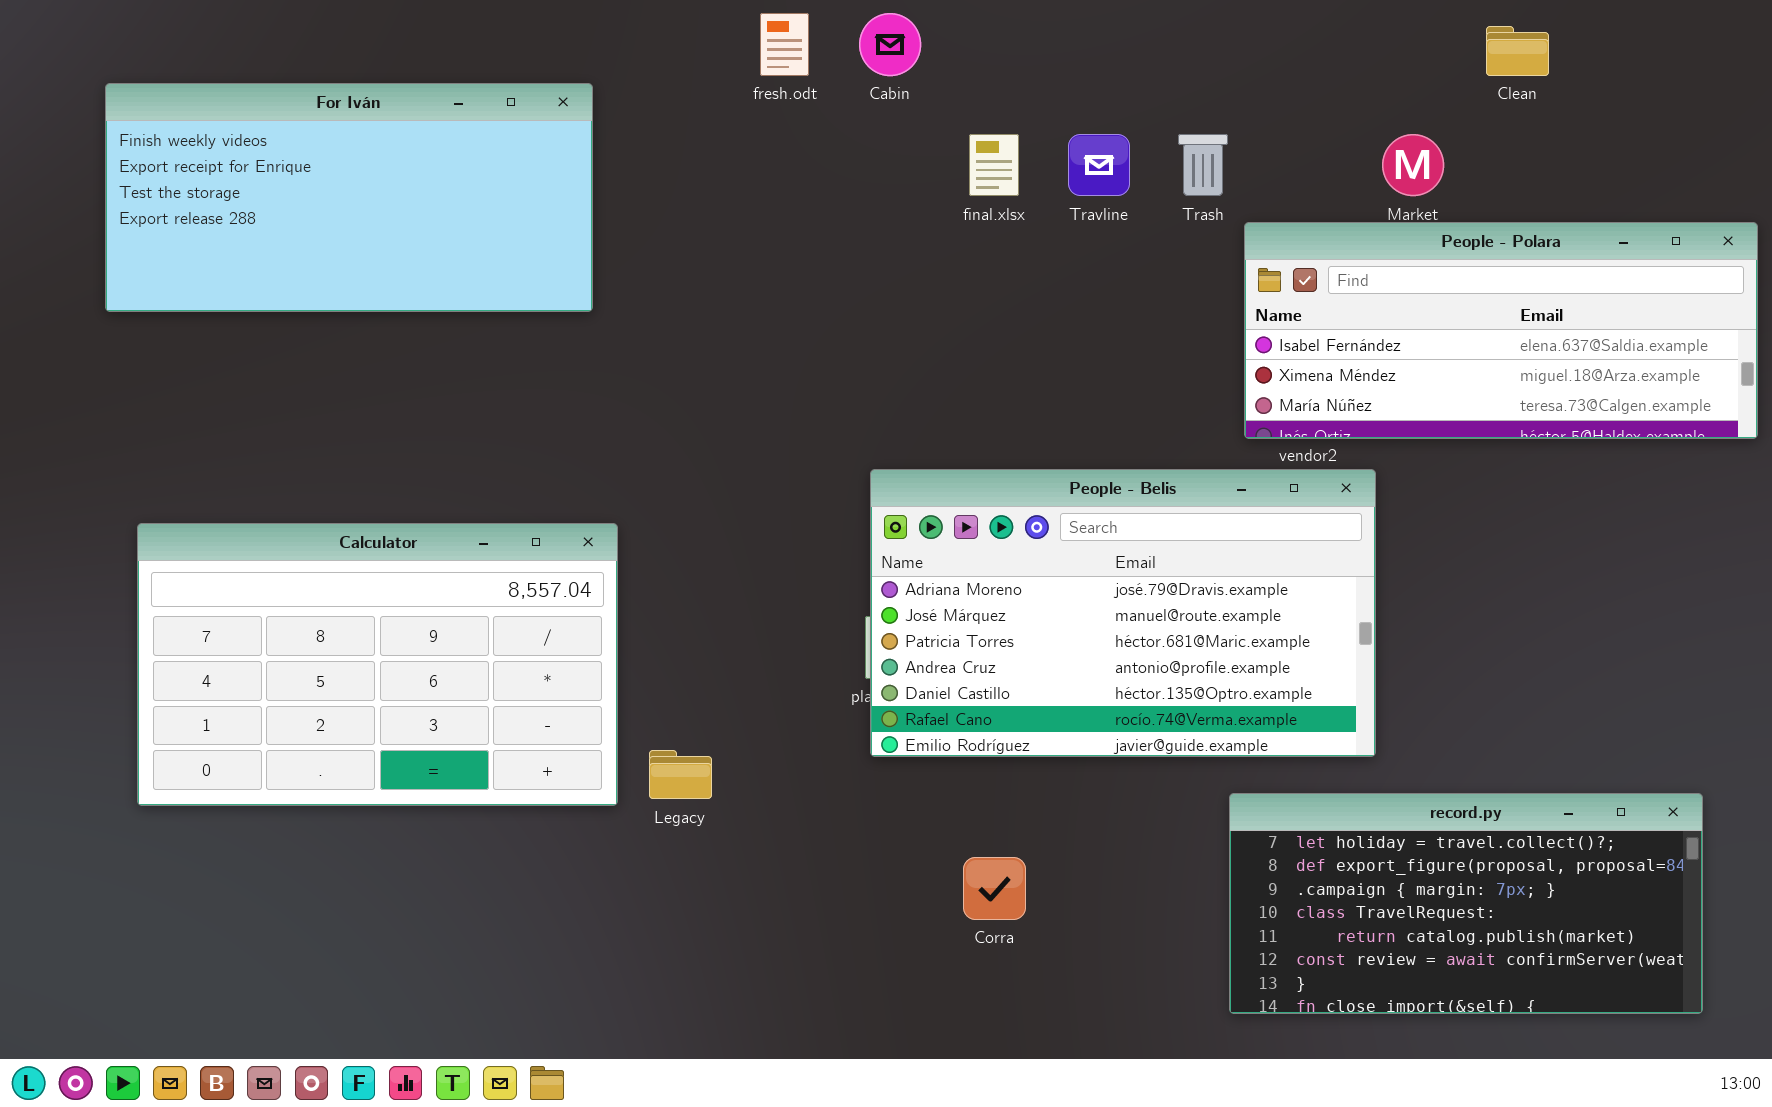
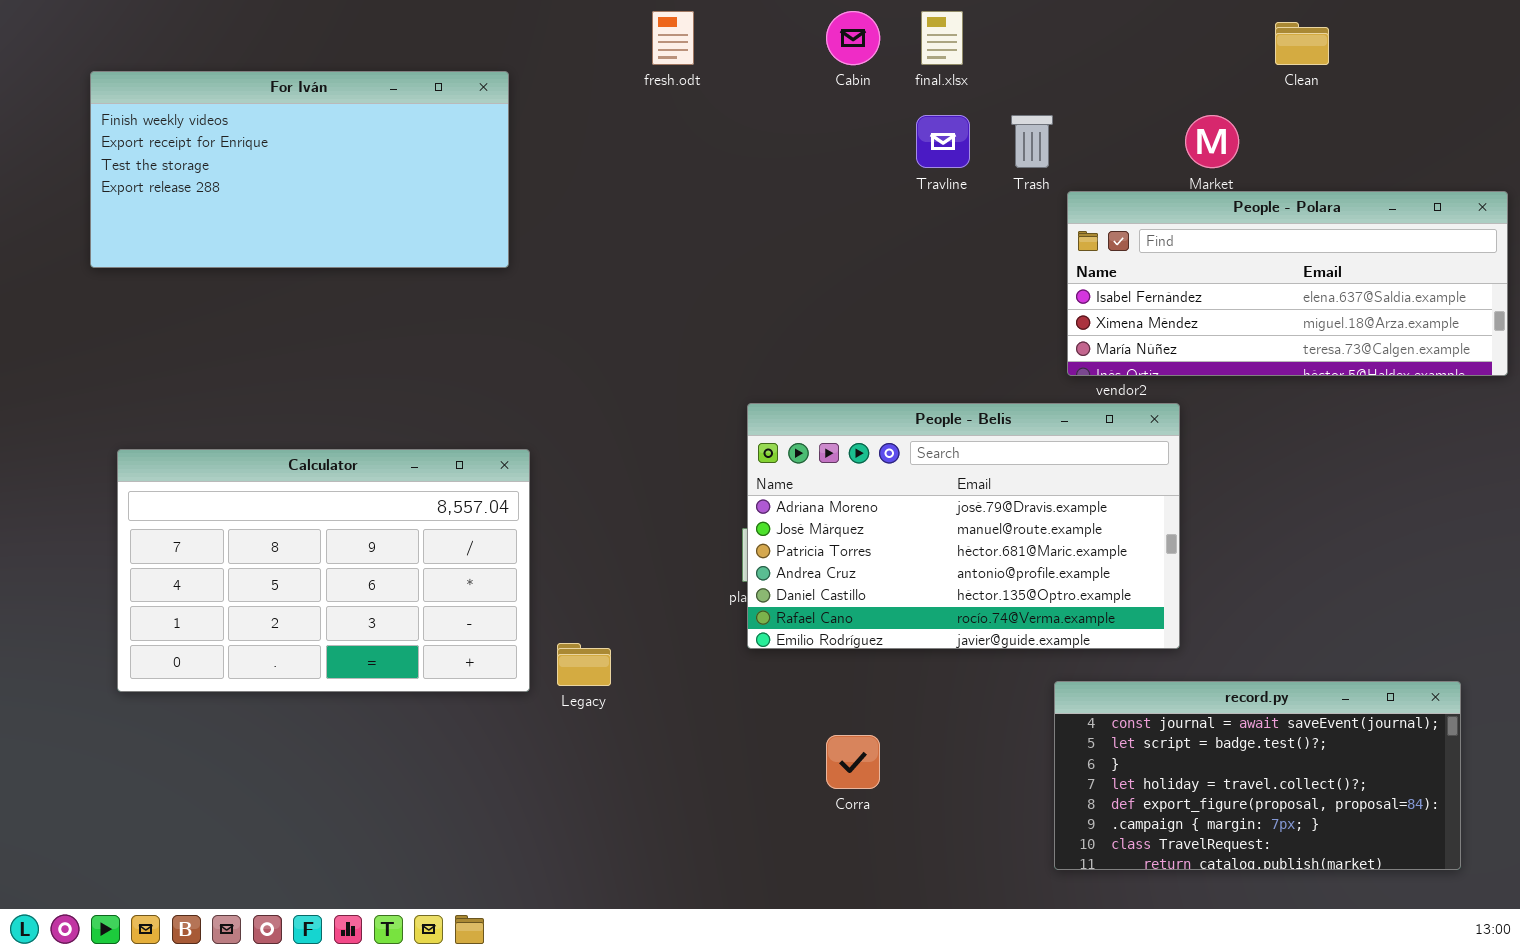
Cabin: [859,13,921,76] -> [826,11,880,65], moved
final.xlsx: [969,134,1019,196] -> [921,11,963,65], moved
record.py: [1229,793,1703,1014] -> [1054,681,1461,870], scrolled up 3 rows

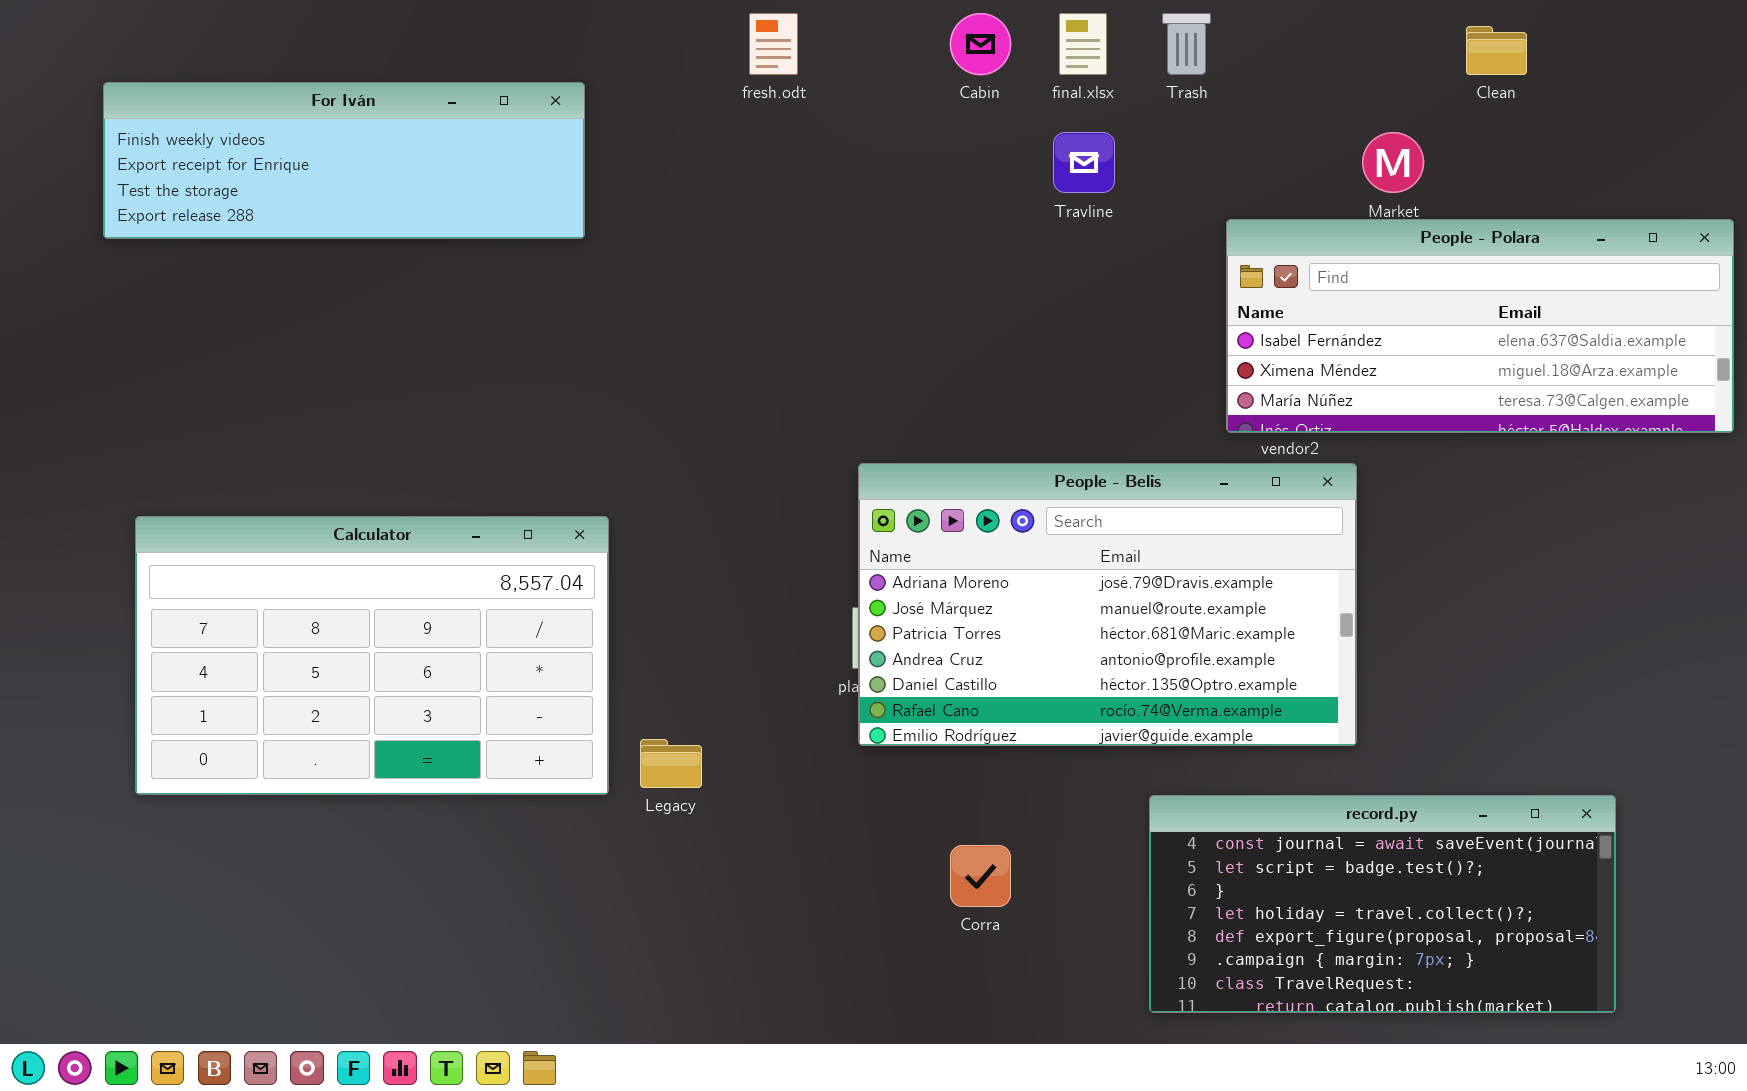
For Iván: [90,71,509,268] -> [103,82,585,239], resized
Trash: [1011,115,1053,168] -> [1162,13,1211,75], moved
record.py: [1054,681,1461,870] -> [1149,795,1616,1013], moved

